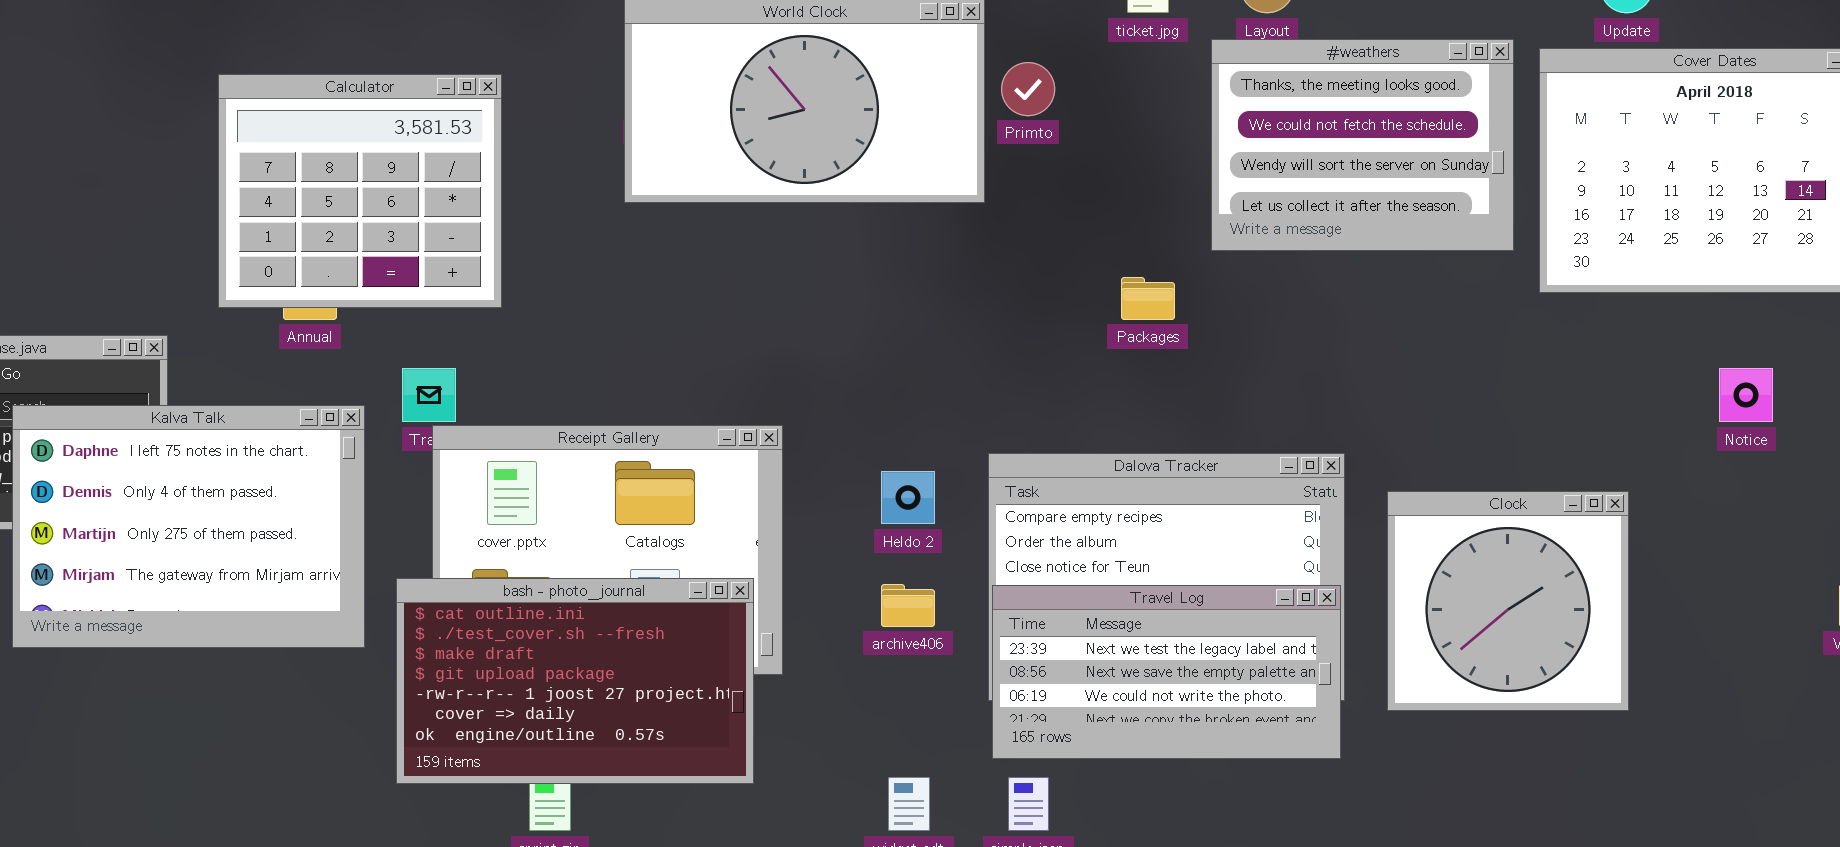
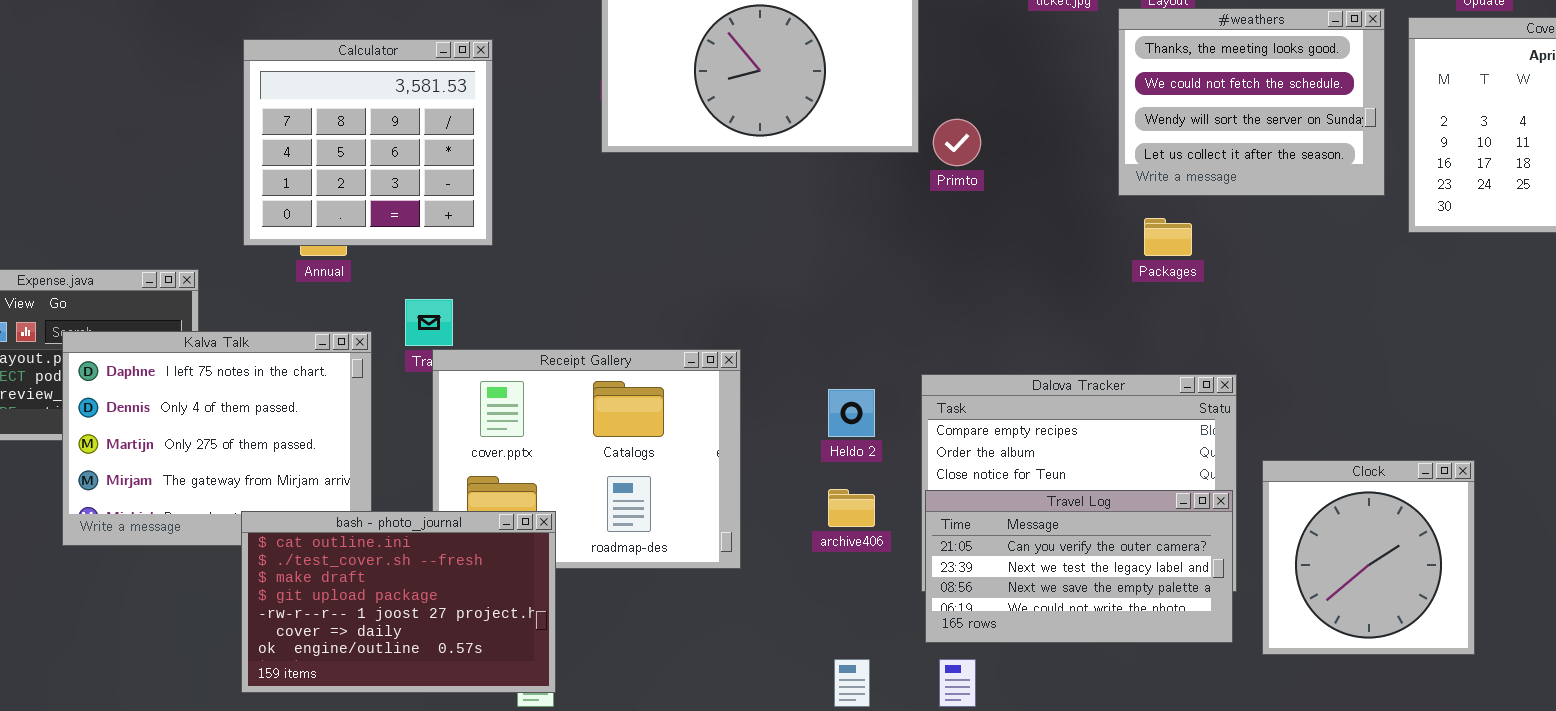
Primto: [1001,62,1055,116] -> [933,119,981,166], moved
Packages: [1121,277,1175,320] -> [1144,218,1192,256], moved
Clock: [1387,491,1629,711] -> [1262,460,1475,655], moved
bash - photo_journal: [396,578,754,784] -> [241,511,556,693], moved
Travel Log: [992,585,1341,759] -> [925,490,1233,643], scrolled up 1 row

